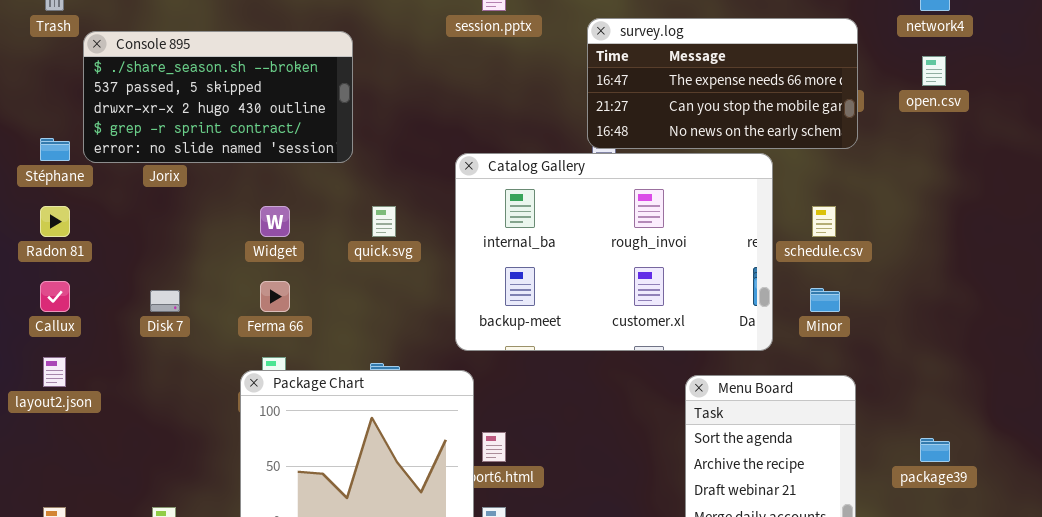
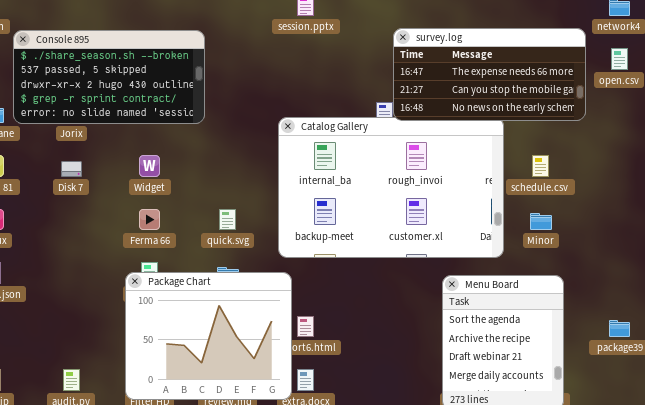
survey.log: [587,18,858,149] -> [393,28,586,121], moved
quick.svg: [372,206,396,237] -> [219,209,236,230], moved
Disk 7: [150,290,180,312] -> [61,161,82,177], moved

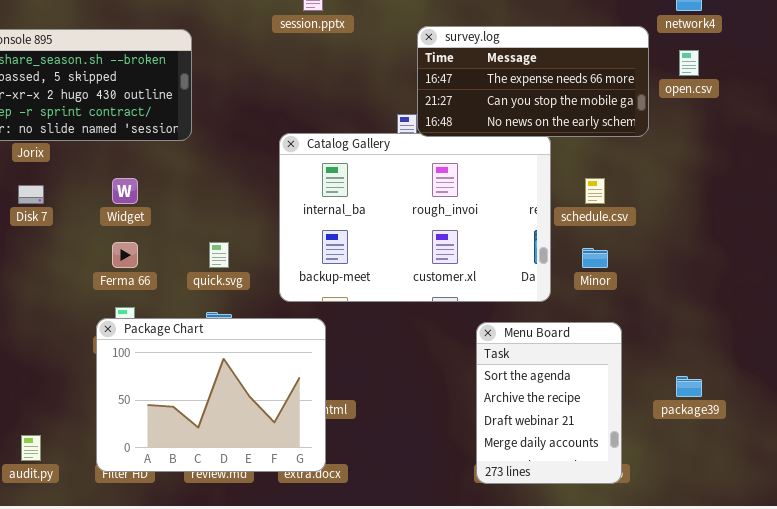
Package Chart: [125,272,292,400] -> [96,318,326,472], resized

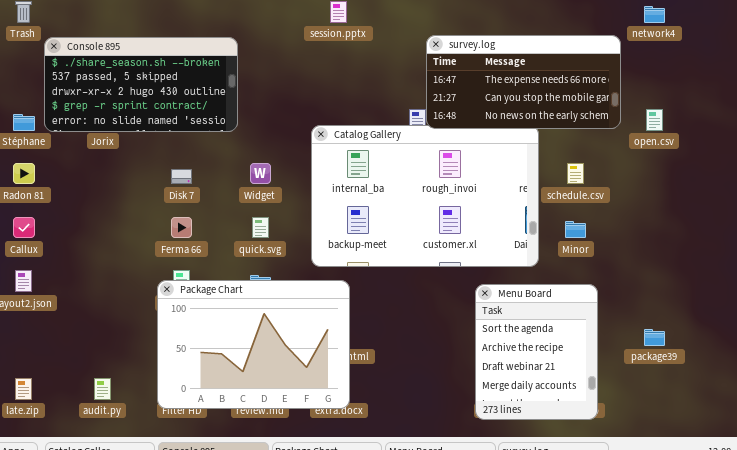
open.csv: [679,50,699,76] -> [646,109,663,131], moved
Widget: [112,178,138,204] -> [250,163,271,184], moved
Disk 7: [18,185,44,204] -> [171,169,192,184], moved

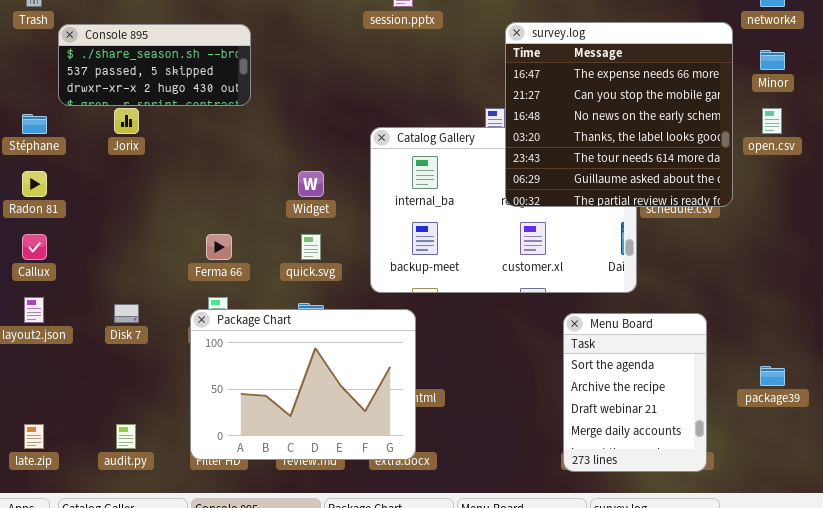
survey.log: [426,35,621,129] -> [505,22,733,207], resized
Console 895: [44,37,238,132] -> [58,24,251,106], resized
Disk 7: [171,169,192,184] -> [114,304,139,323], moved
Minor: [565,221,586,238] -> [760,50,785,70], moved

